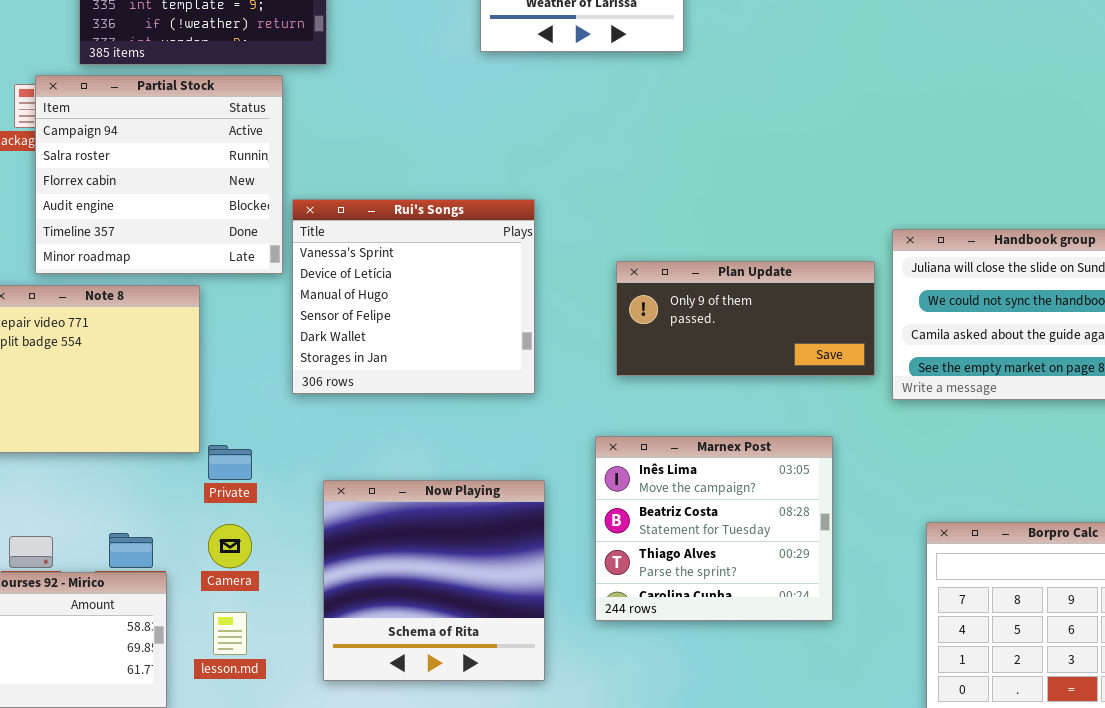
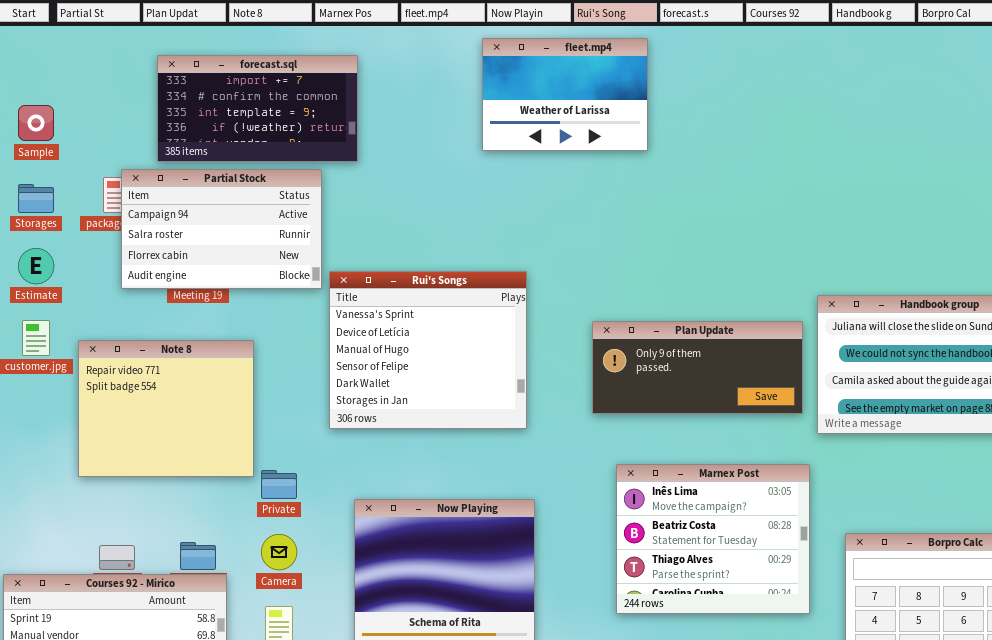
Partial Stock: [35,75,283,274] -> [121,169,322,289], resized
Marnex Post: [595,436,833,621] -> [616,464,810,614], moved

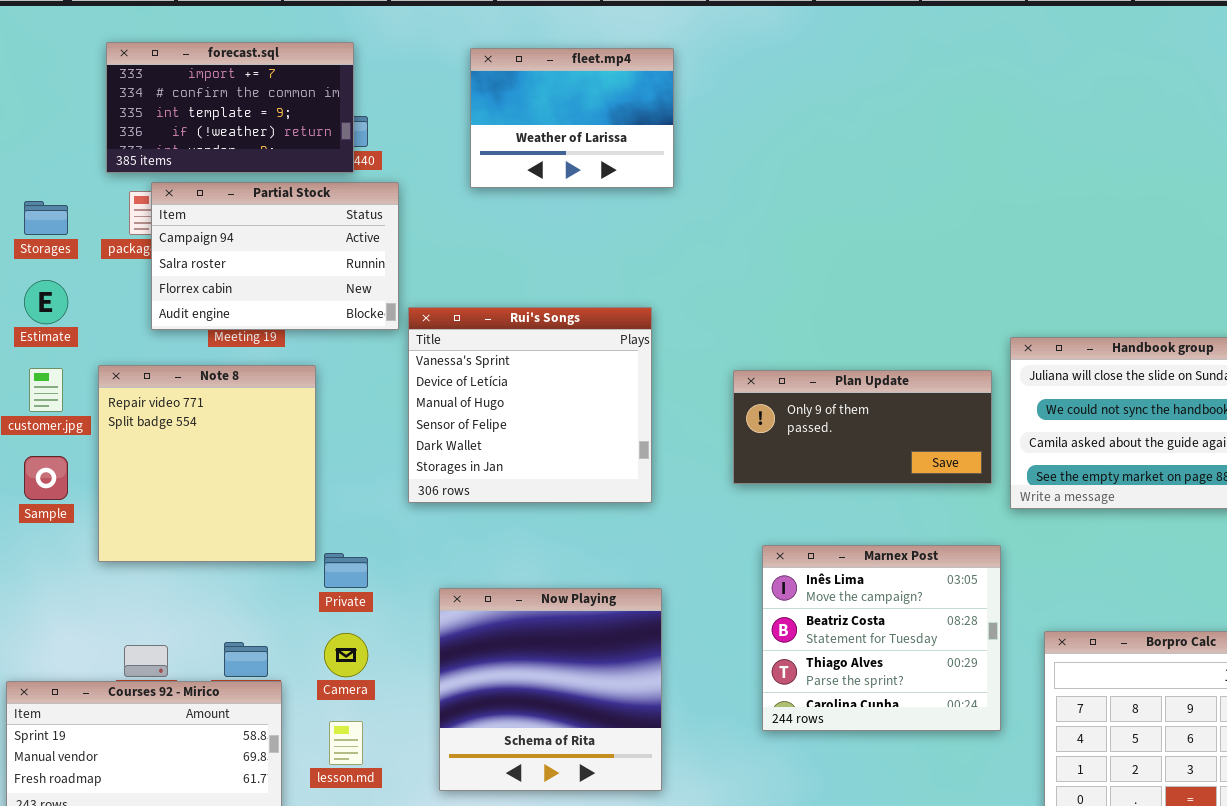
fleet.mp4: [482,38,648,151] -> [470,48,674,188], moved
forecast.sql: [157,55,358,162] -> [106,42,354,173], moved
Sample: [18,105,54,141] -> [24,456,68,500], moved
Note 8: [78,340,254,477] -> [98,365,316,562], resized

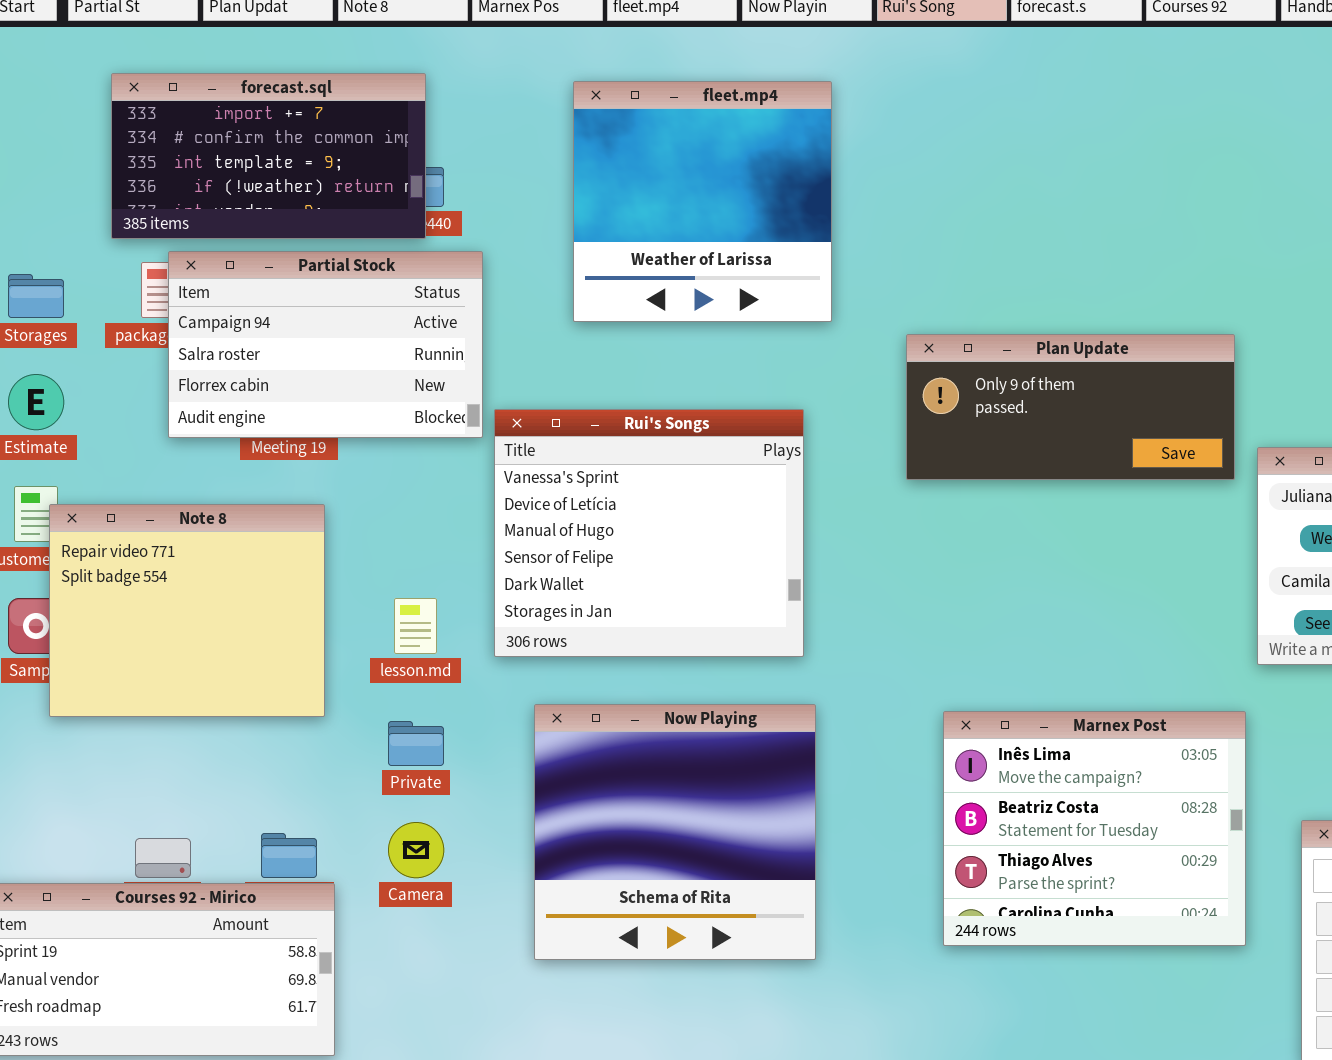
fleet.mp4: [470,48,674,188] -> [573,81,832,322], resized
Note 8: [98,365,316,562] -> [49,504,325,717], moved, resized
Plan Update: [733,370,992,484] -> [906,334,1235,480], moved
Now Playing: [439,588,662,791] -> [534,704,816,960], moved
lesson.md: [329,721,363,765] -> [394,598,437,654], moved

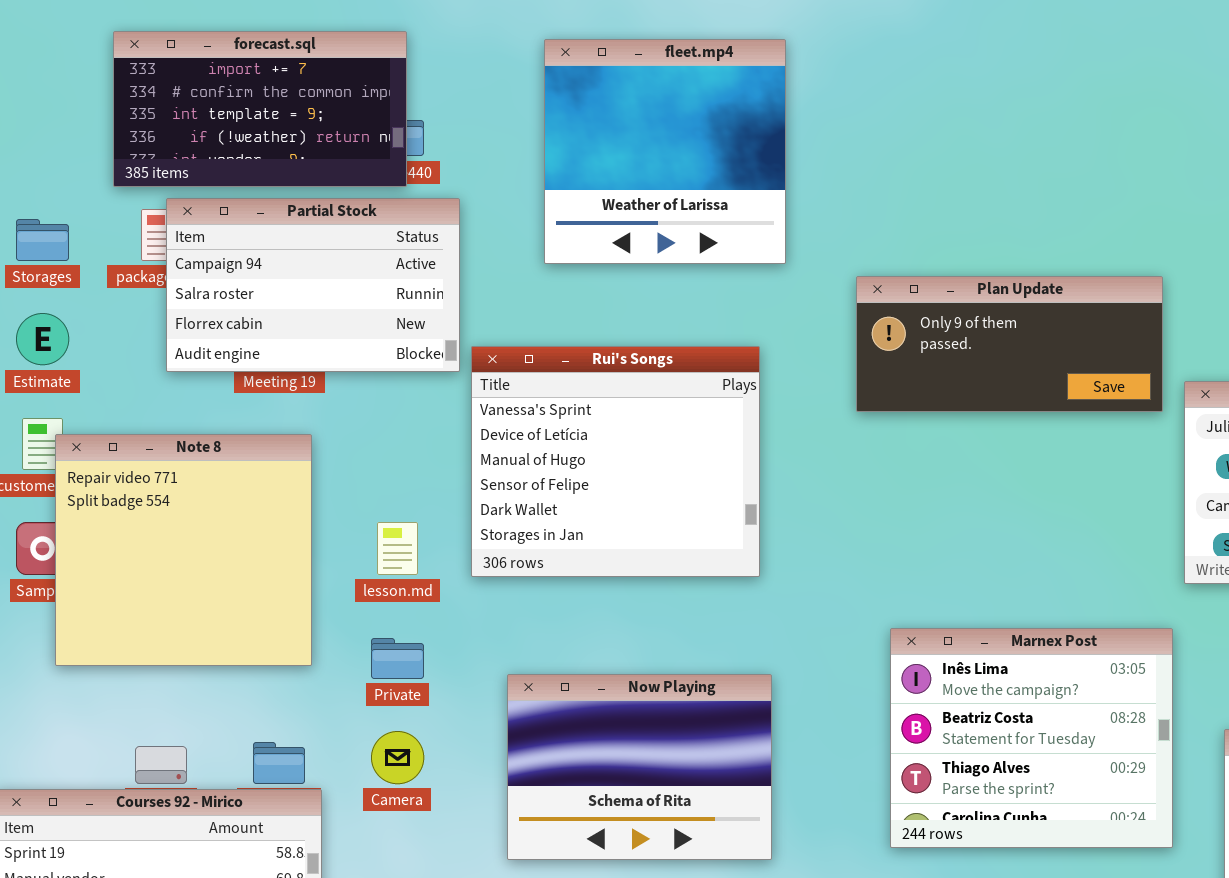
Note 8: [49,504,325,717] -> [55,434,312,666], resized
Now Playing: [534,704,816,960] -> [507,674,772,860], resized

